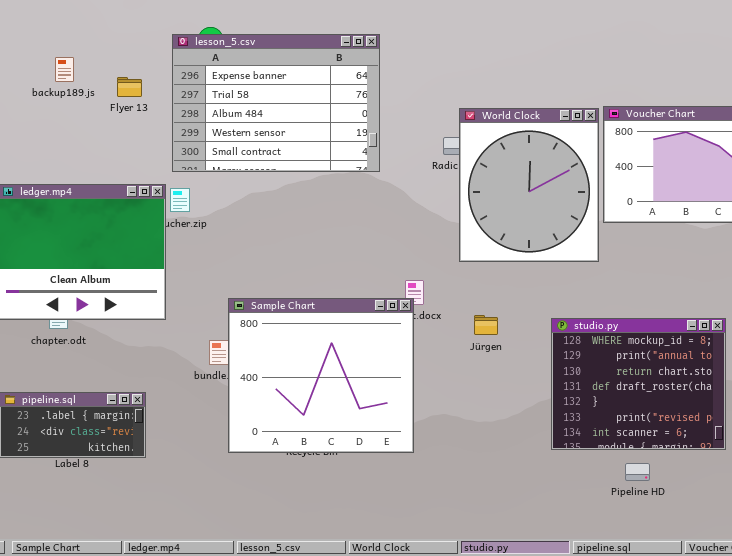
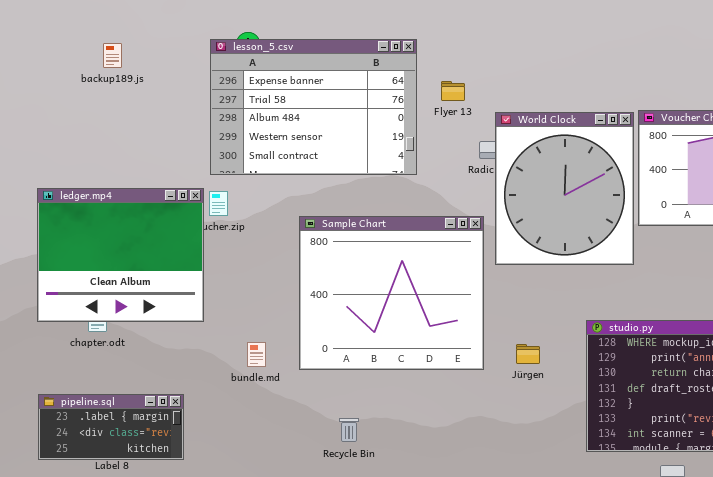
backup189.js: [55,57,74,82] -> [103,43,122,68], moved
Flyer 13: [117,77,142,97] -> [441,81,465,101], moved
Sample Chart: [228,298,414,453] -> [299,216,484,370], moved
Jürgen: [474,315,498,335] -> [516,344,540,364], moved

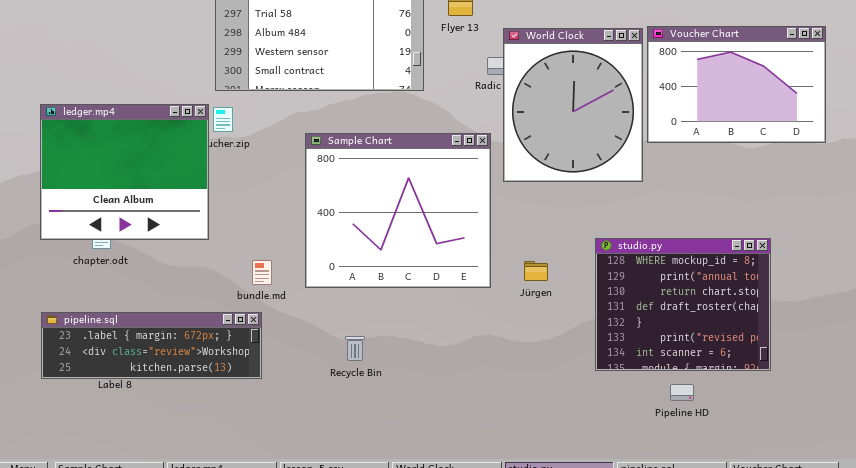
pipeline.sql: [38,394,184,460] -> [41,312,262,379], resized

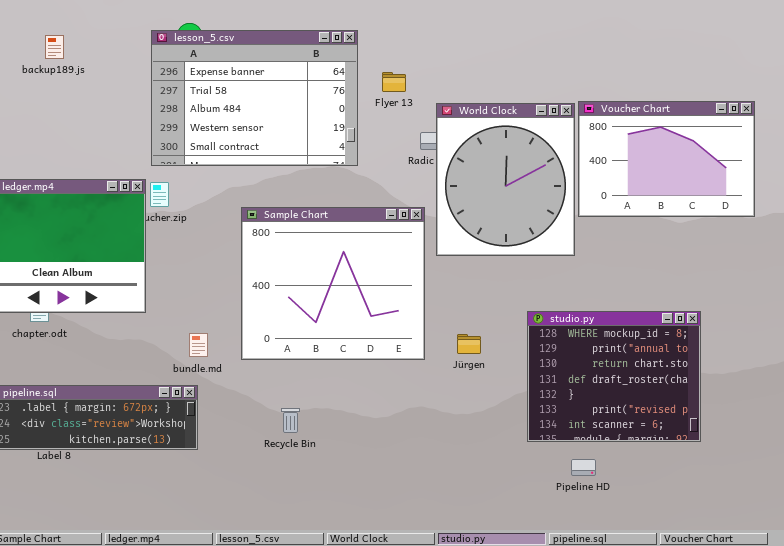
Pipeline HD: [670,384,694,401] -> [571,459,596,476], moved

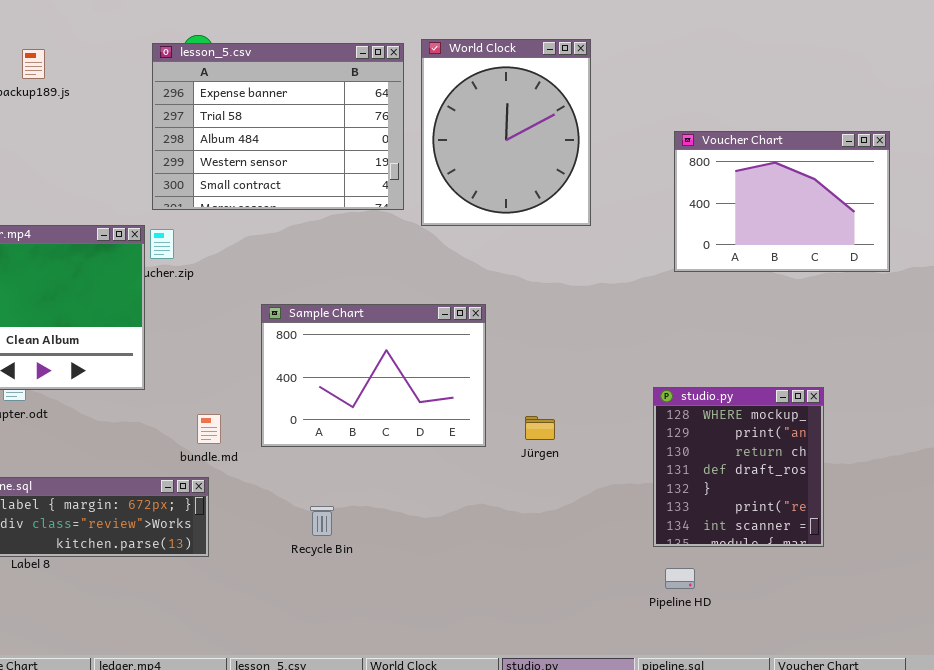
World Clock: [436,103,575,256] -> [421,39,591,226], moved
Sample Chart: [241,207,425,360] -> [261,304,486,447], resized
studio.py: [527,311,701,442] -> [653,387,824,547], resized

